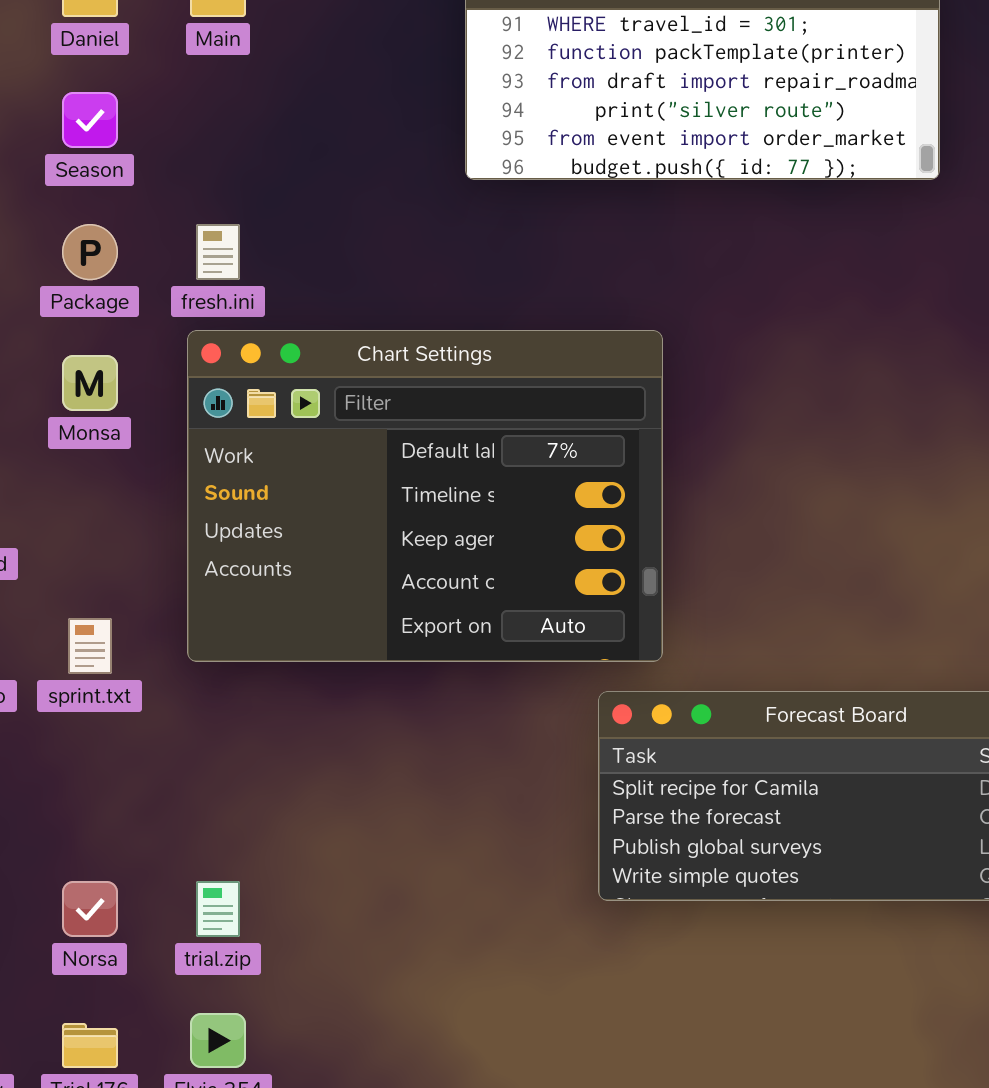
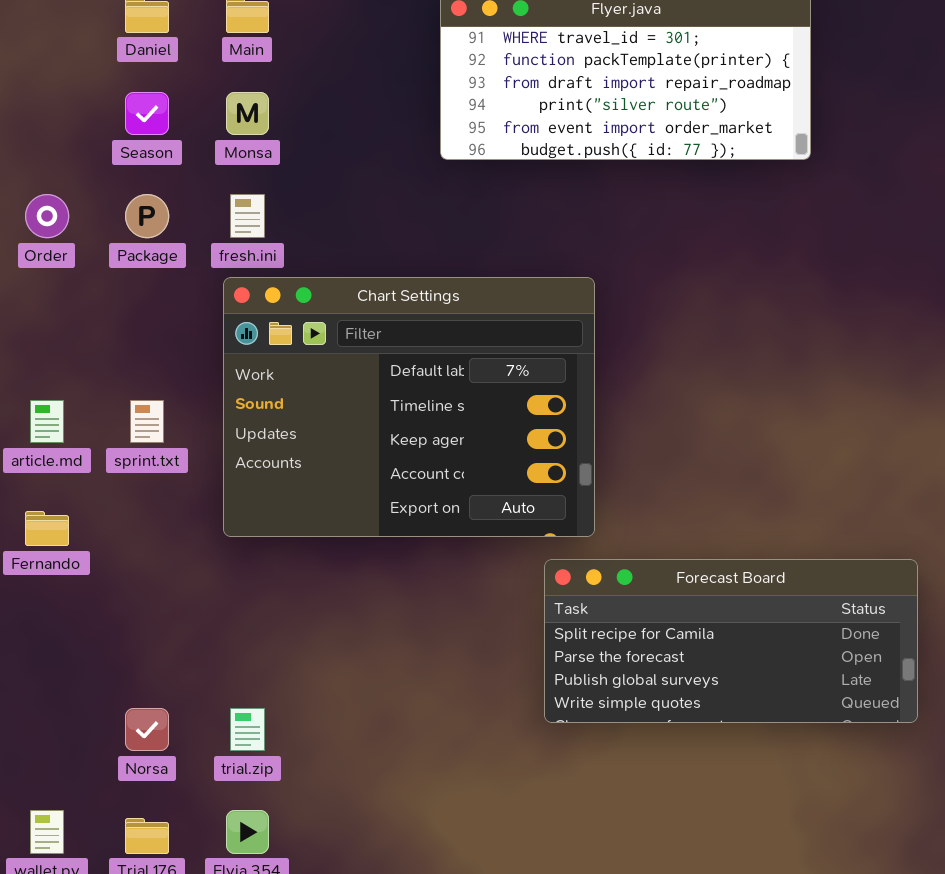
Monsa: [62,355,118,411] -> [226,92,269,135], moved
sprint.txt: [68,618,112,674] -> [130,400,164,443], moved

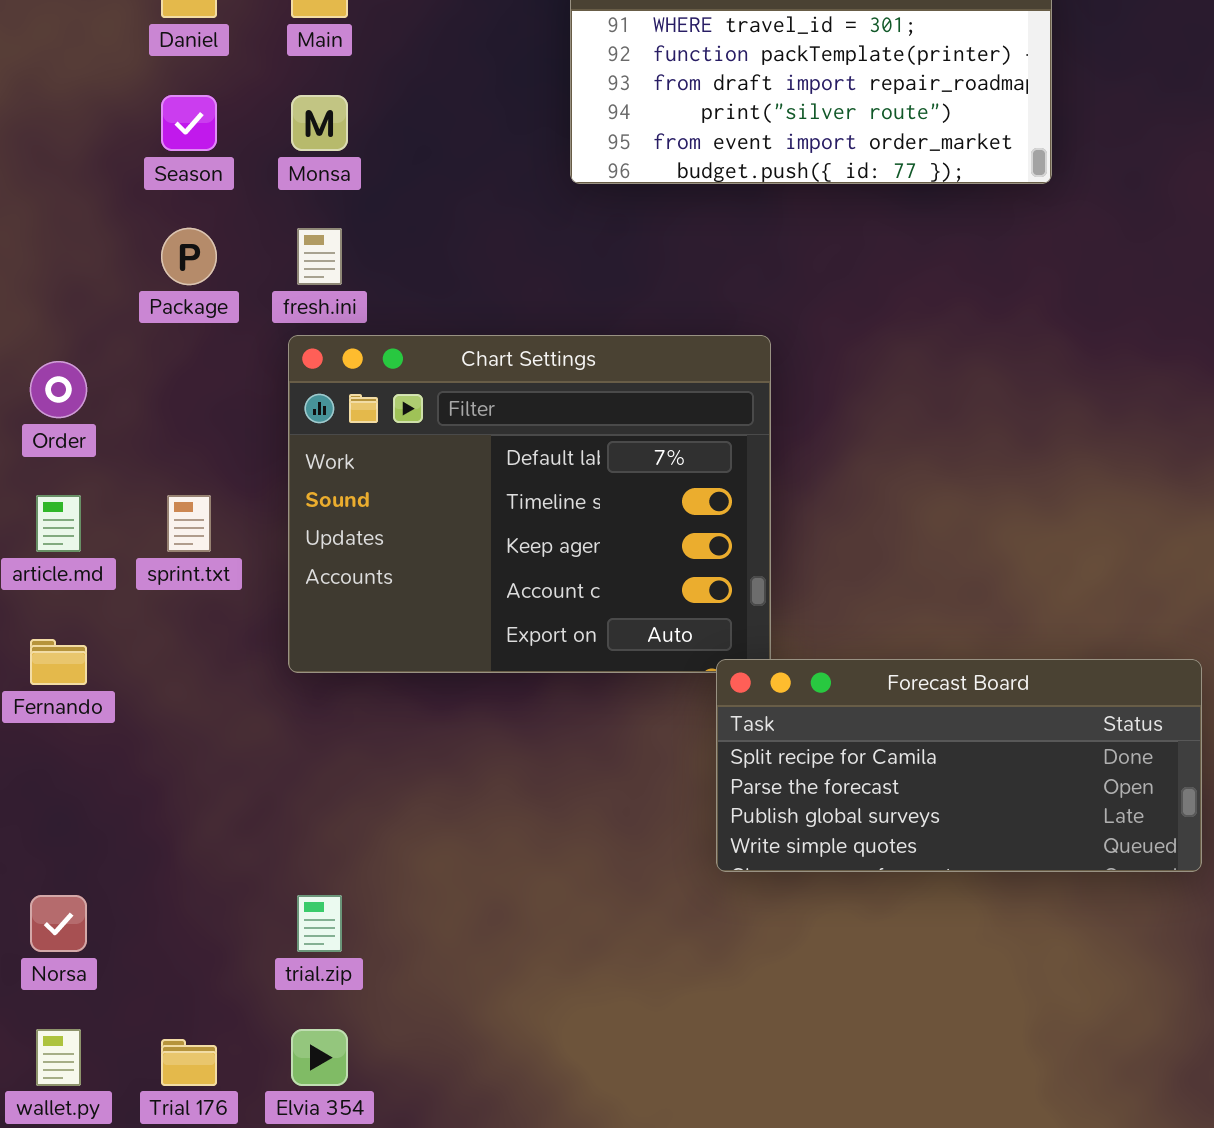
Order: [25,194,69,238] -> [30,361,87,418], moved
Forecast Board: [544,559,918,723] -> [716,659,1202,872], moved
Norsa: [125,708,169,751] -> [30,895,87,952], moved

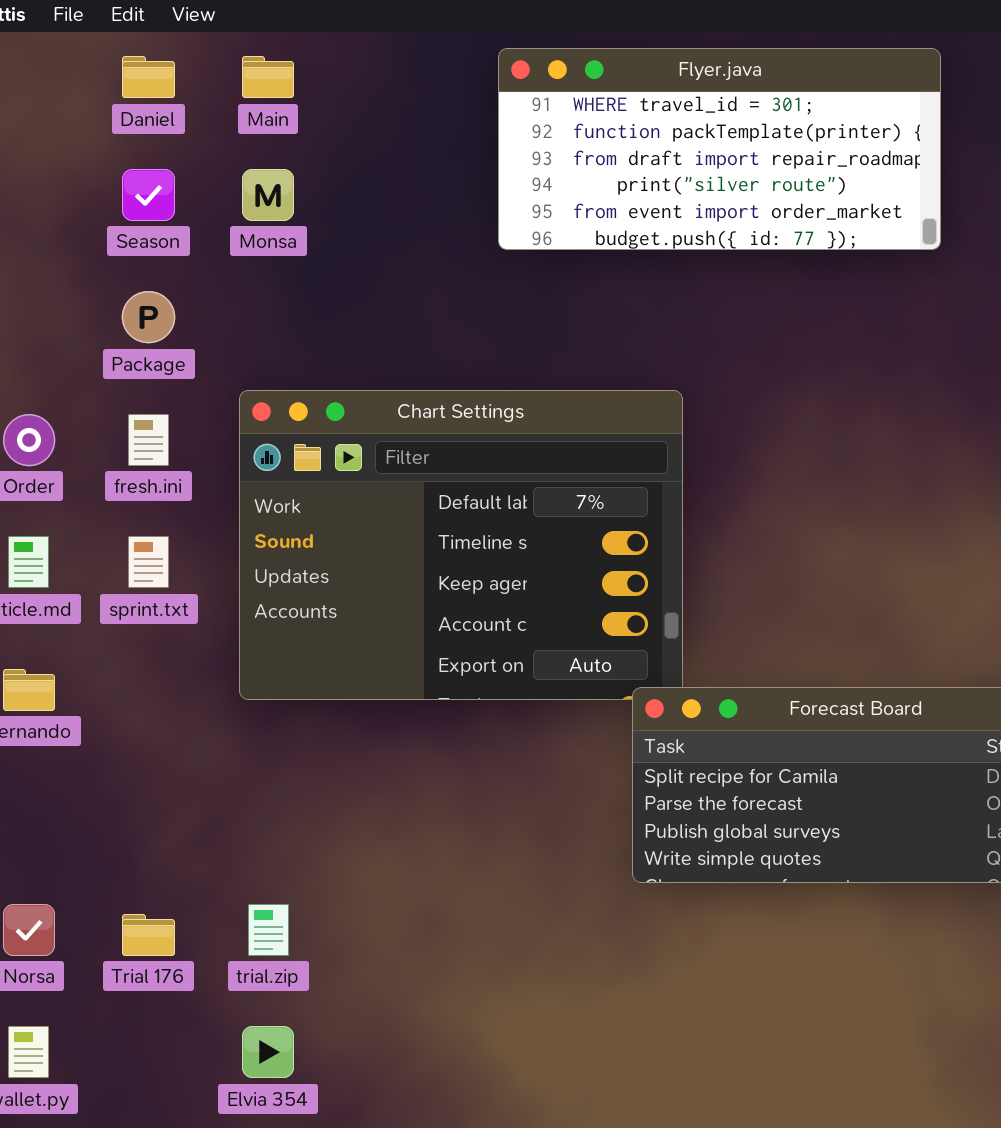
fresh.ini: [297,228,342,285] -> [128,414,169,466], moved
Trial 176: [161,1039,217,1086] -> [122,914,175,956], moved

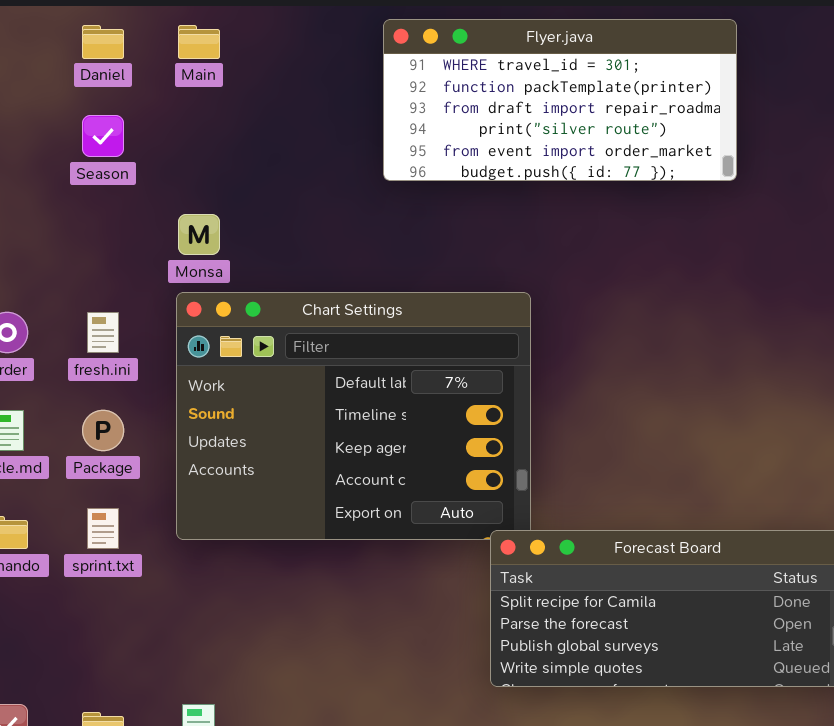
Monsa: [242,169,294,221] -> [178,214,220,255], moved
Package: [122,291,175,343] -> [82,410,124,451], moved
sprint.txt: [128,536,169,588] -> [87,508,119,549], moved

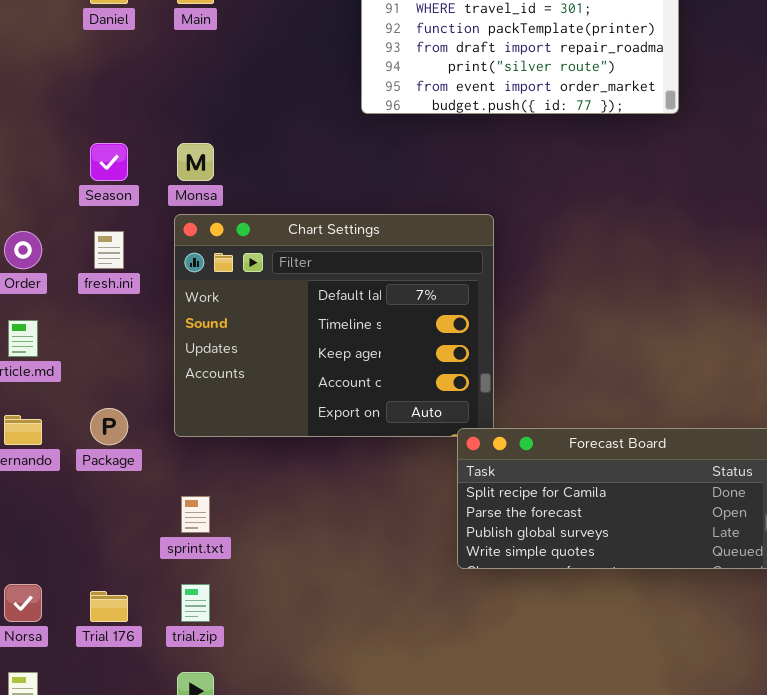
Season: [82,115,124,157] -> [90,143,128,181], moved
Package: [82,410,124,451] -> [90,408,128,445], moved
sprint.txt: [87,508,119,549] -> [181,496,210,533], moved

